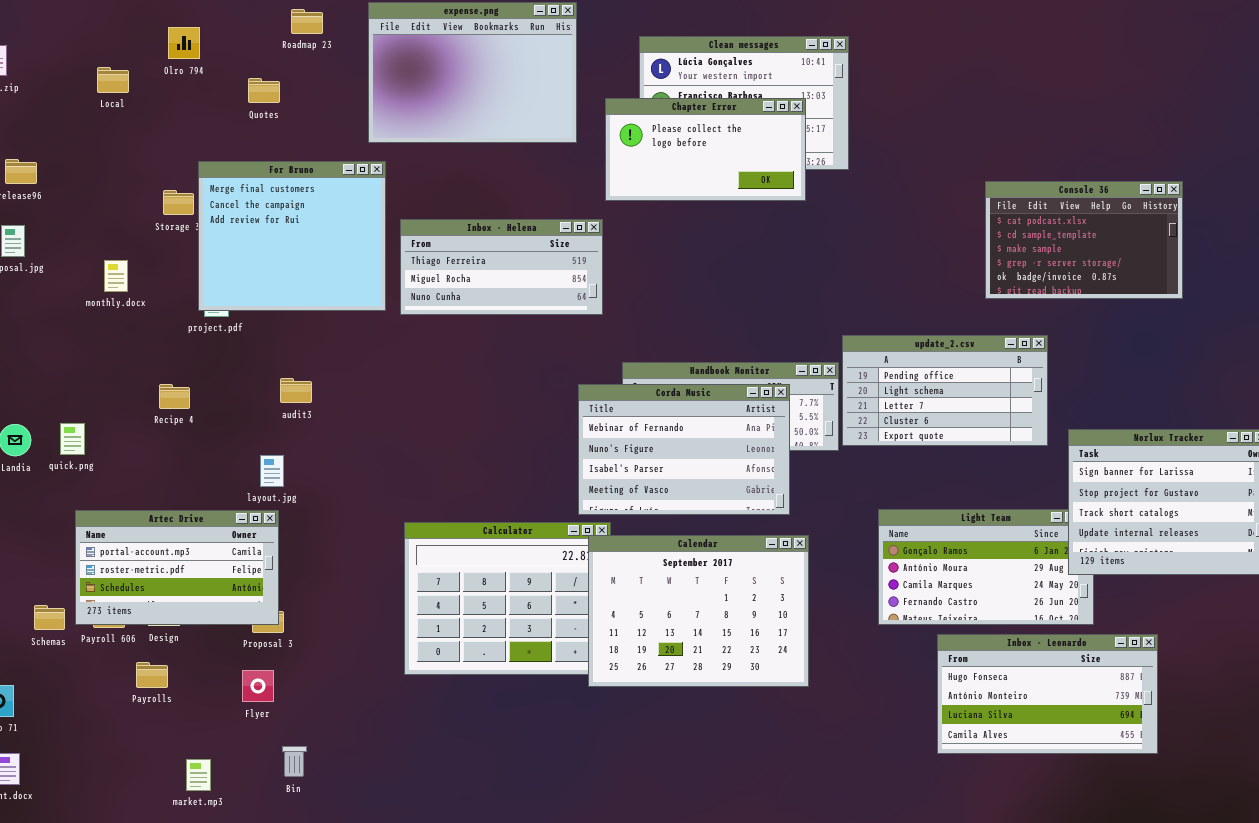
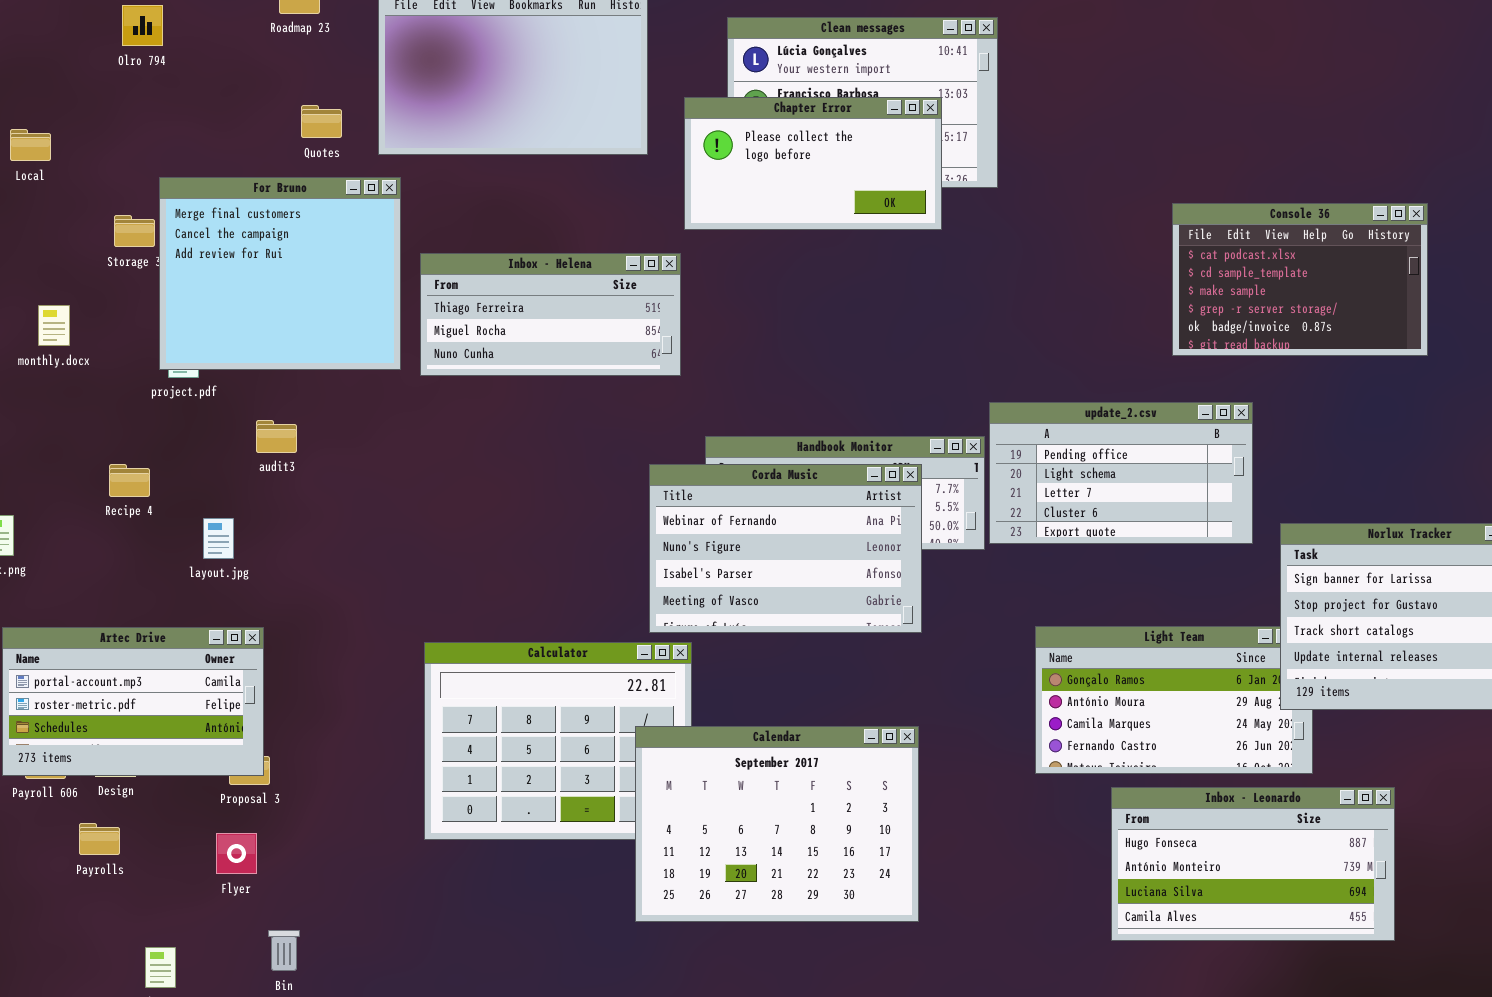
Local: [97,67,129,93] -> [10,129,51,161], moved
Quotes: [248,78,280,103] -> [301,105,342,138], moved
audit3: [280,378,312,403] -> [256,420,297,453], moved
layout.jpg: [260,455,284,487] -> [203,518,234,559], moved
Calendar: [588,535,809,687] -> [635,726,919,922], moved

